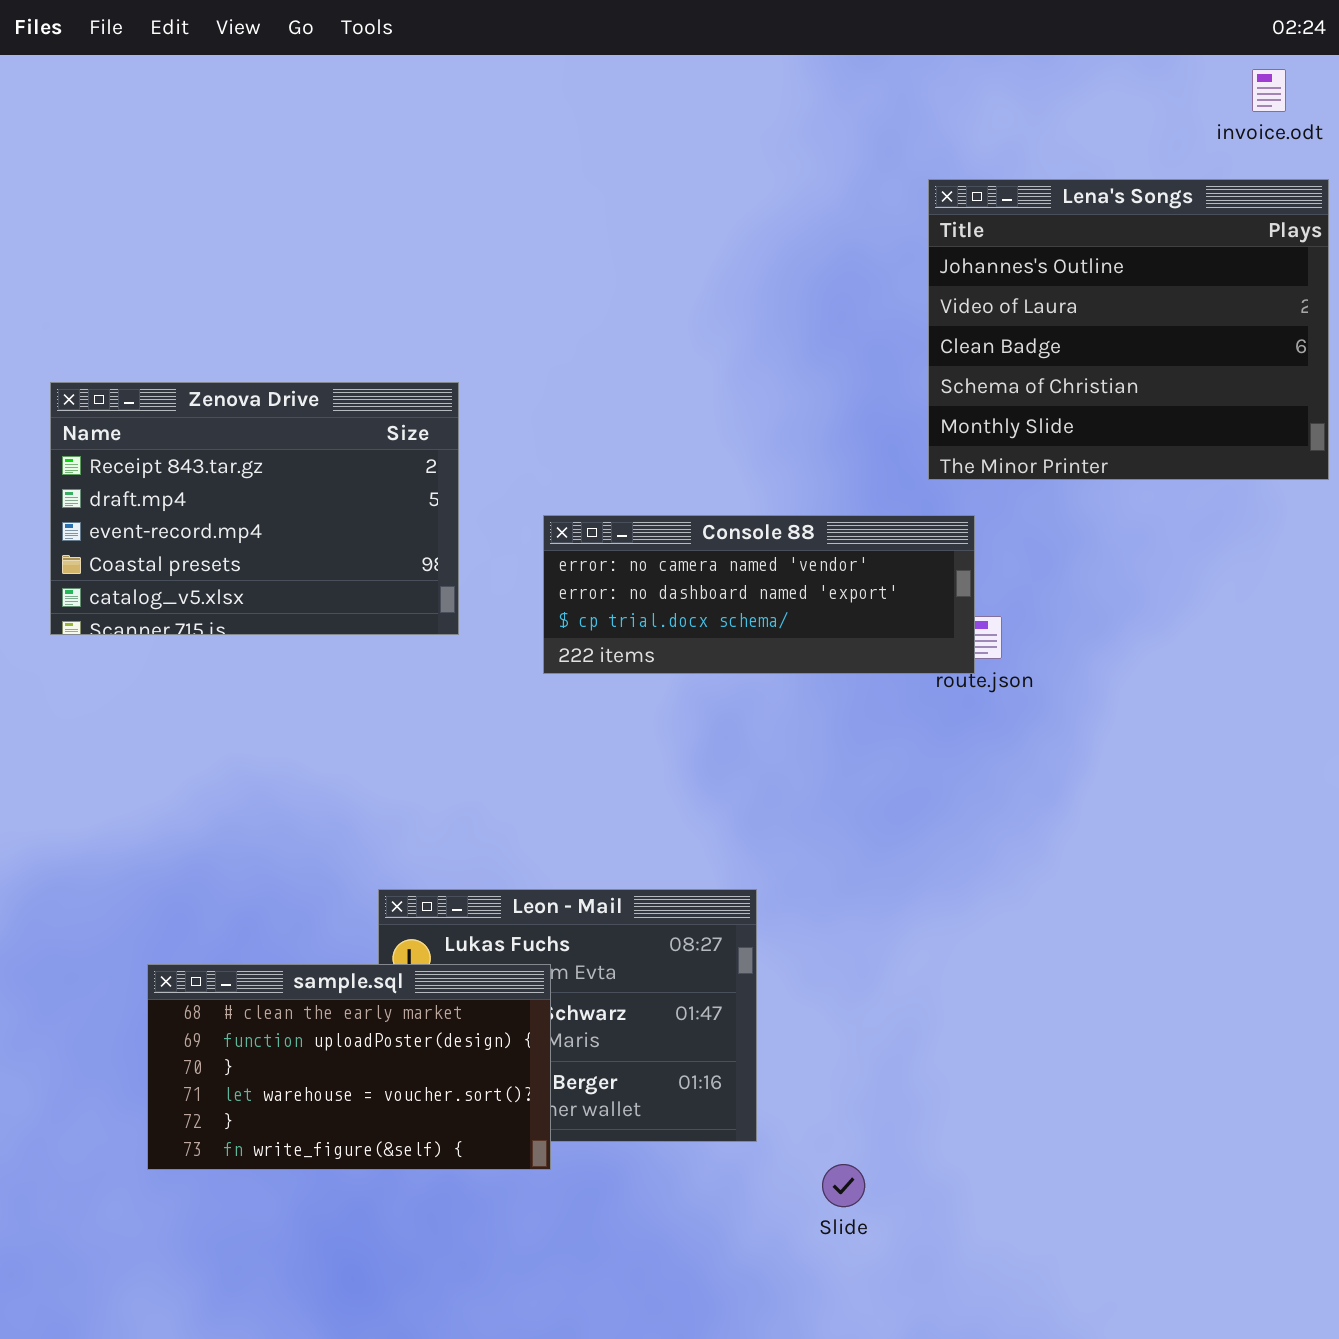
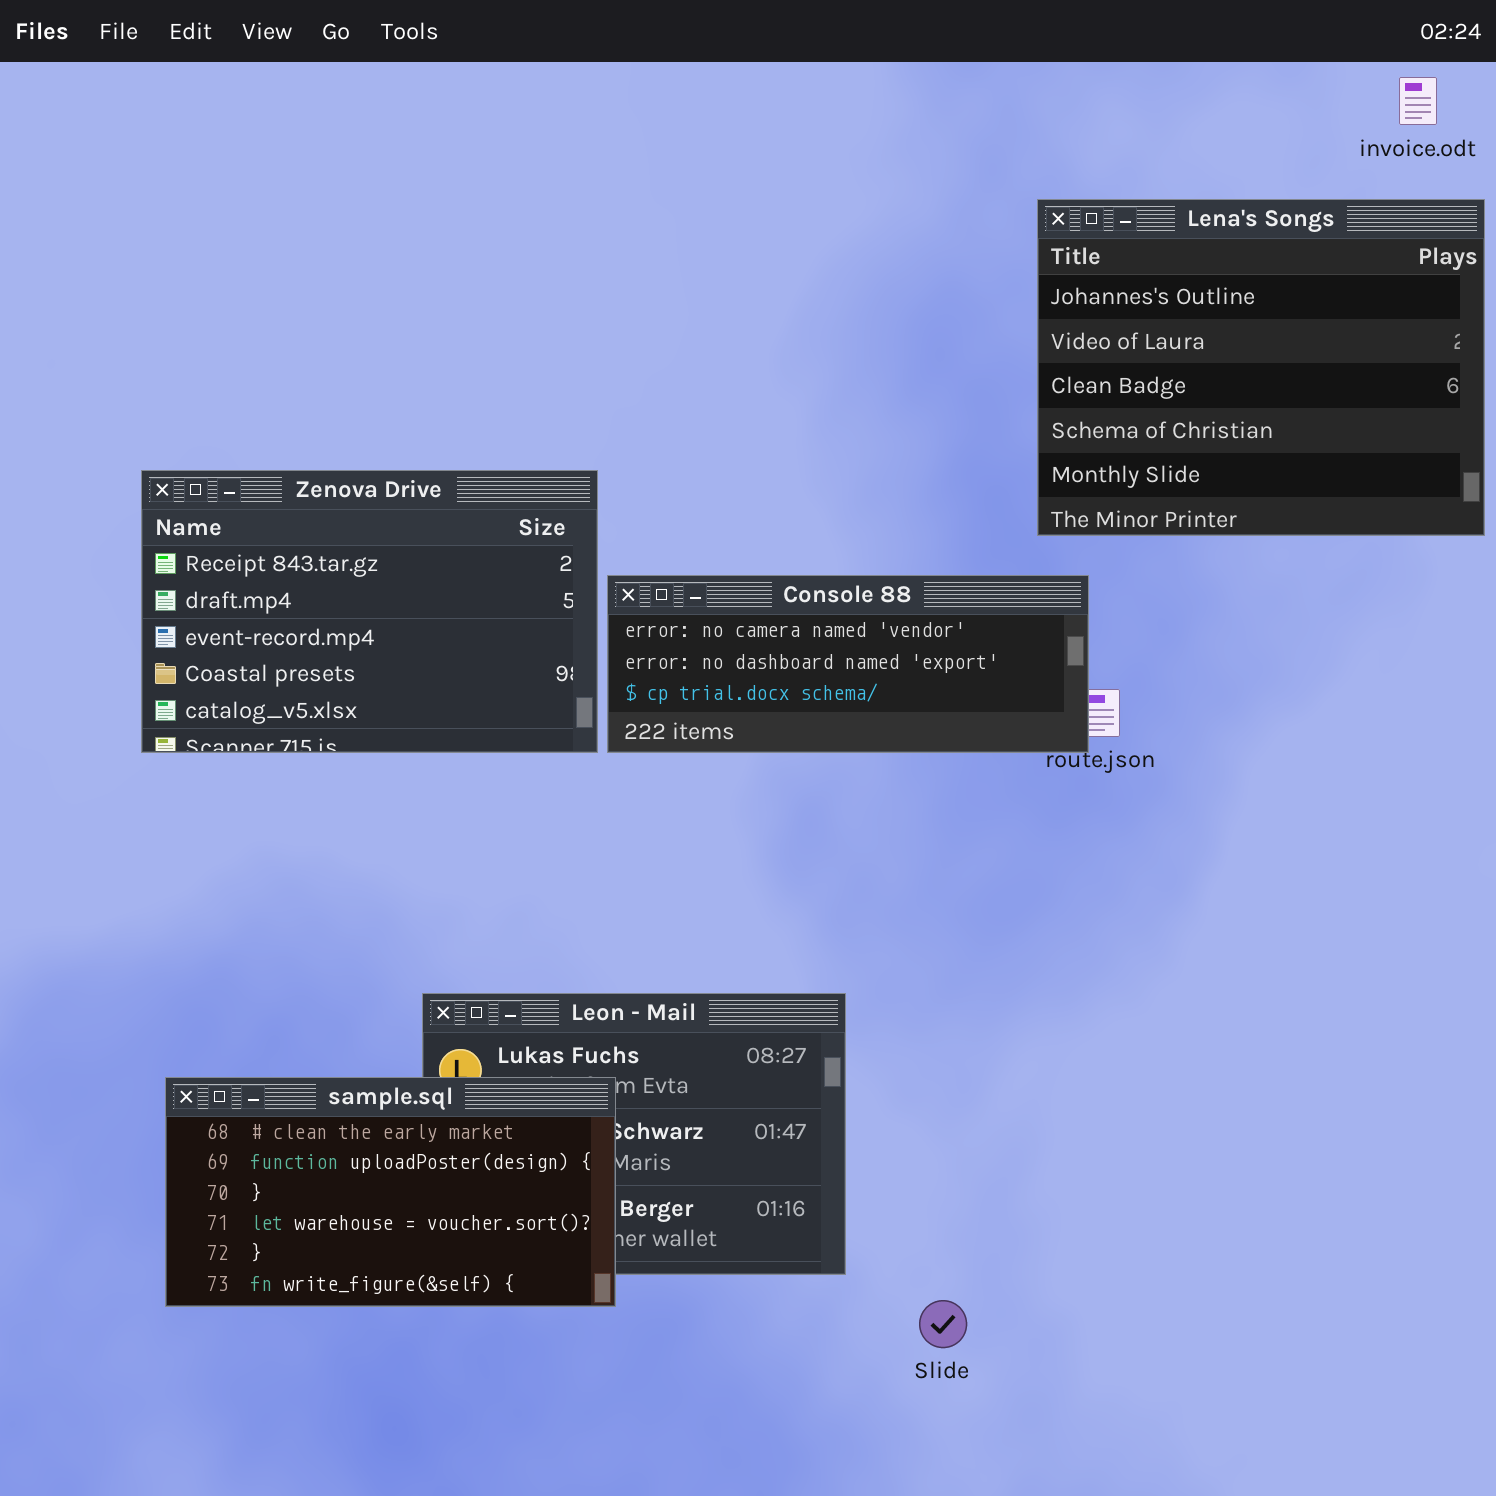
Zenova Drive: [50,382,459,635] -> [141,470,598,753], moved

